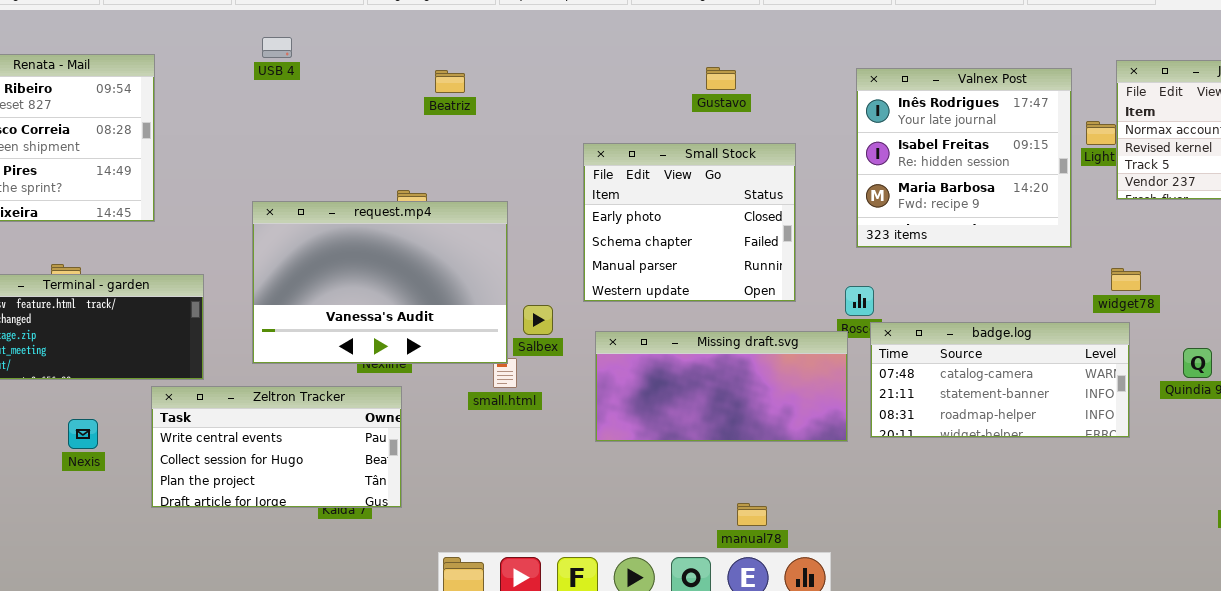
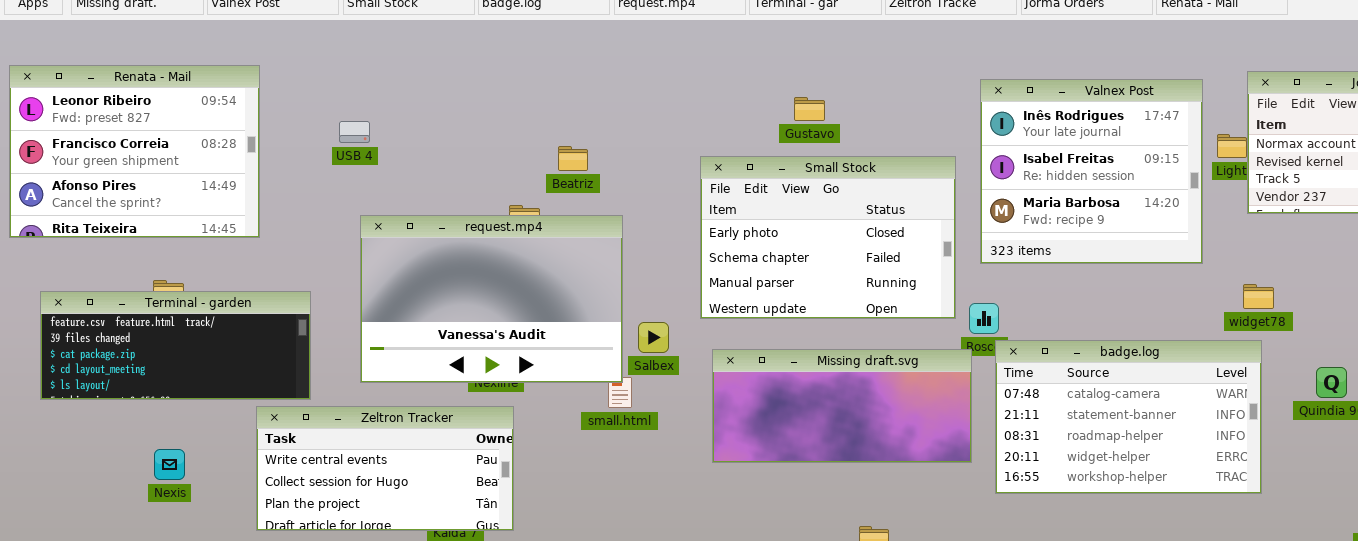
USB 4: [262,37,292,58] -> [339,121,370,143], moved
Gustavo: [706,67,736,90] -> [794,97,825,121], moved
Beatriz: [435,70,465,93] -> [558,146,588,171], moved
Small Stock: [583,143,796,302] -> [700,156,956,319], resized
badge.log: [870,322,1130,438] -> [995,340,1262,494], resized
Nexis: [68,419,98,449] -> [154,449,185,480], moved

